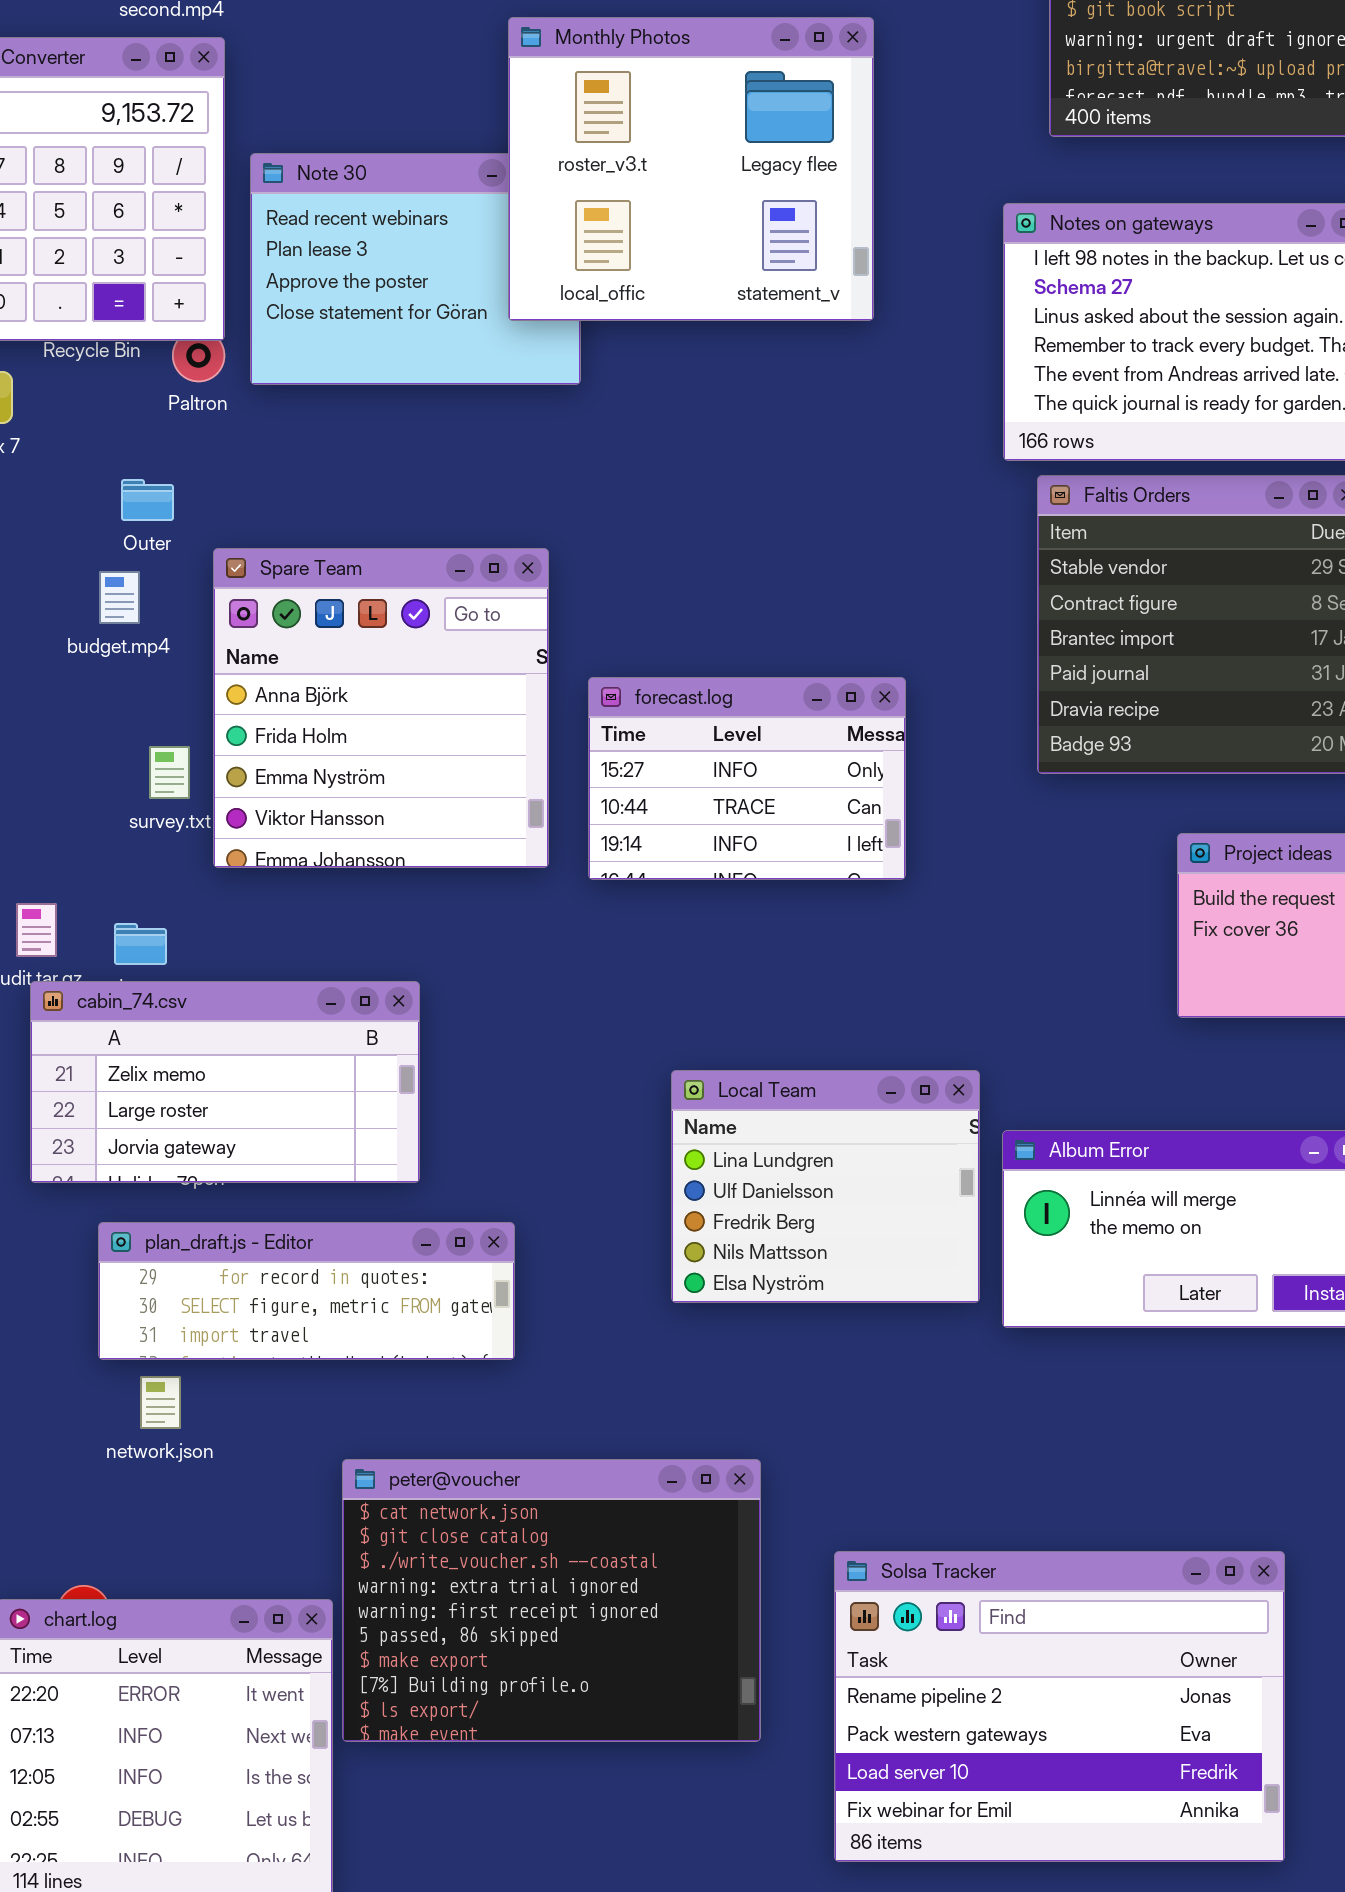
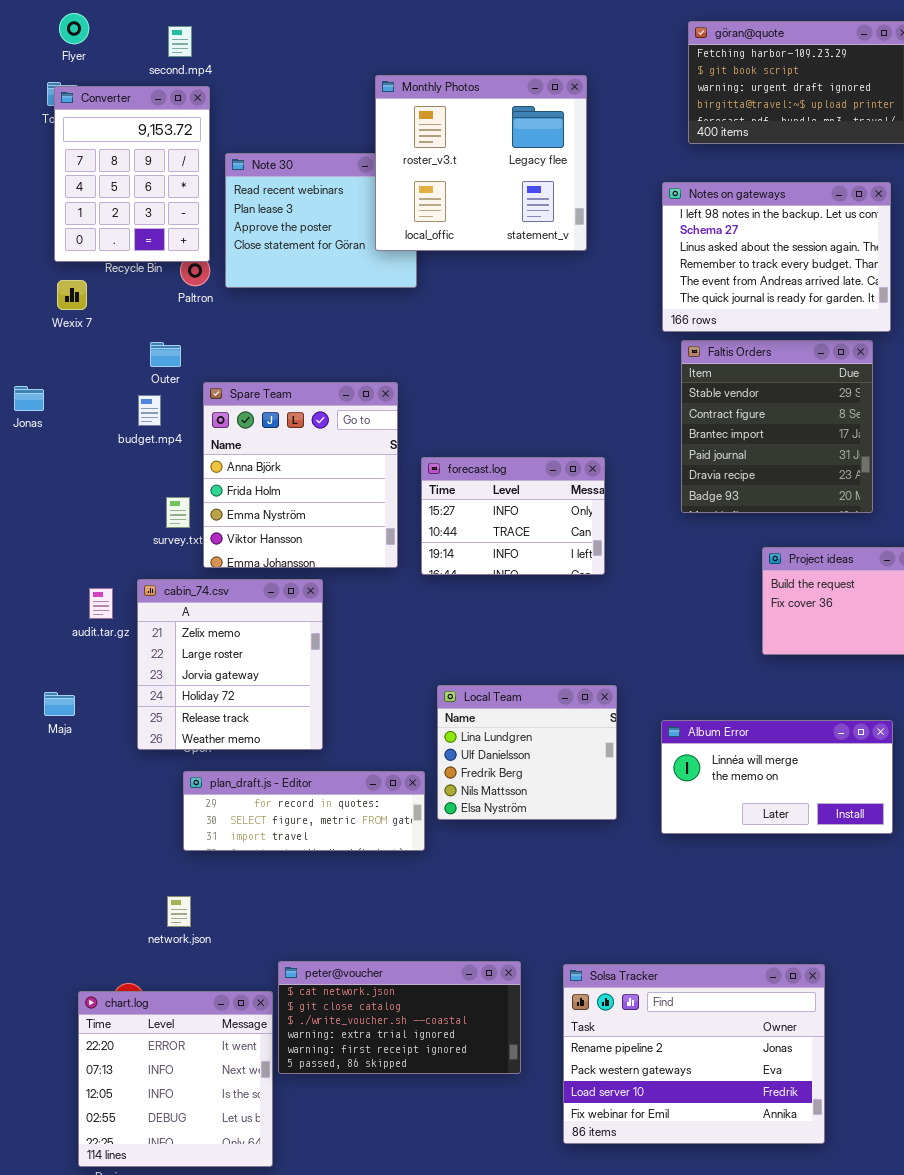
cabin_74.csv: [30,981,420,1183] -> [137,579,323,750], resized
Local Team: [671,1070,980,1303] -> [437,685,617,820], moved
plan_draft.js - Editor: [98,1222,515,1360] -> [183,771,425,851], moved
network.json: [140,1376,181,1429] -> [167,896,191,927], moved
peter@voucher: [342,1459,761,1742] -> [278,961,521,1074], resized

